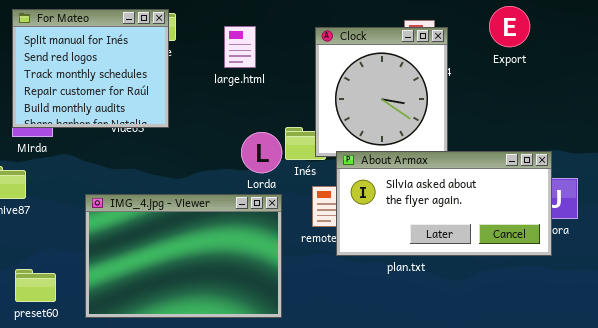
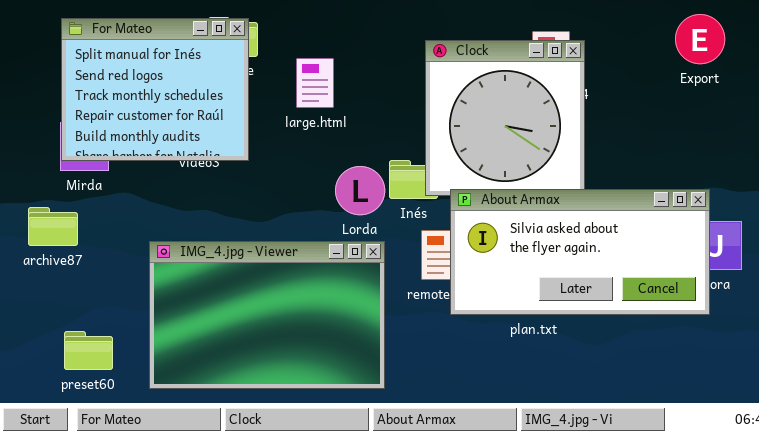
Export: [489,6,530,47] -> [675,14,725,64], moved
large.html: [224,26,256,68] -> [296,58,334,108], moved

